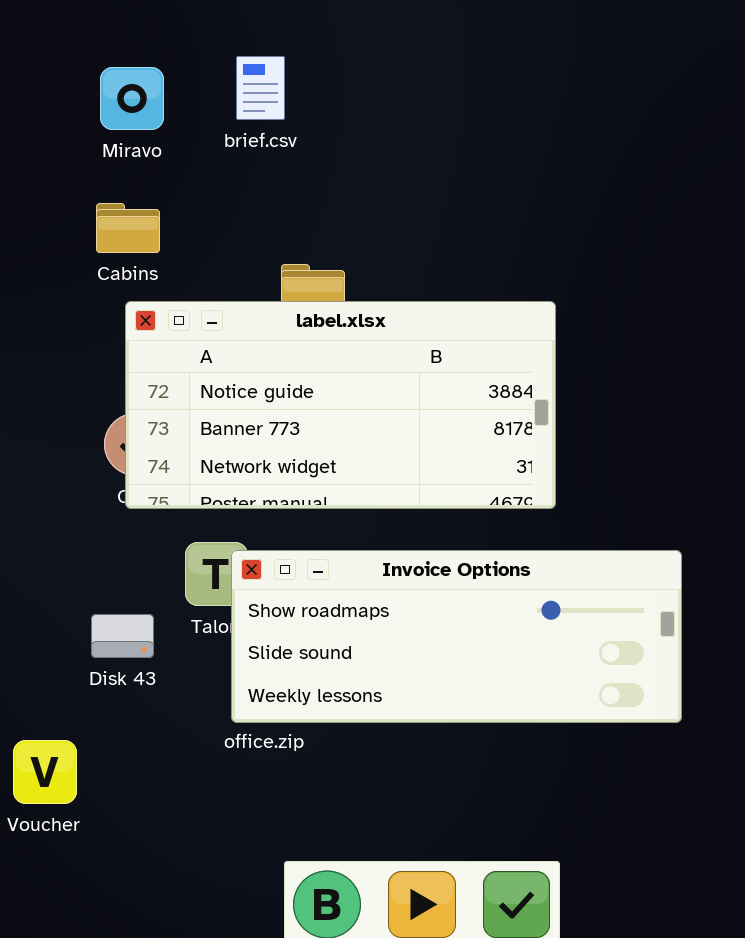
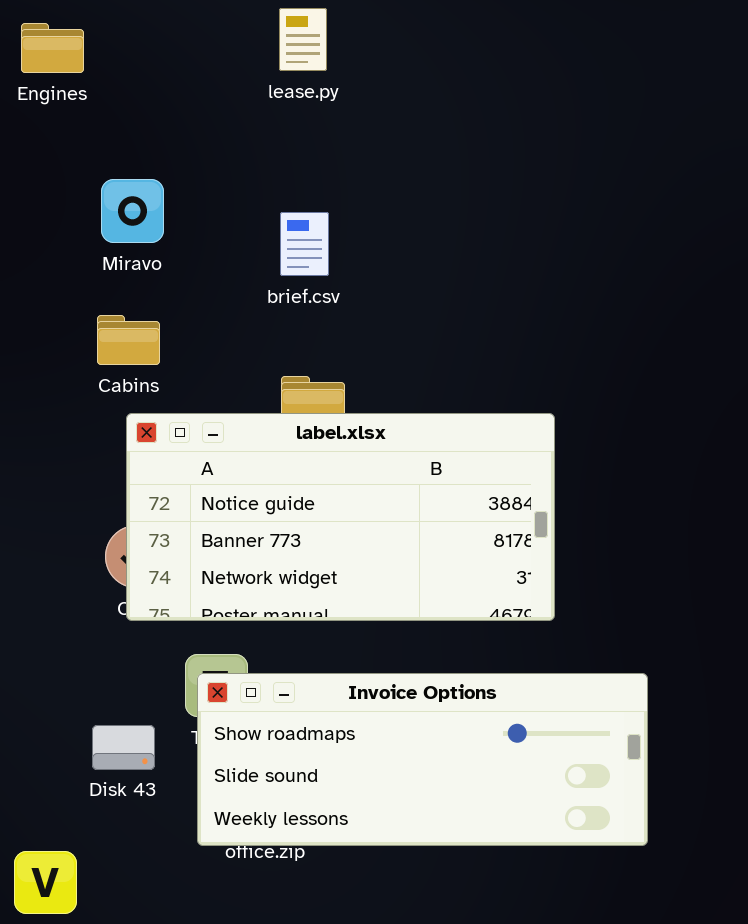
brief.csv: [236,56,285,120] -> [280,212,329,276], moved
Invoice Options: [231,550,682,723] -> [197,673,648,846], moved

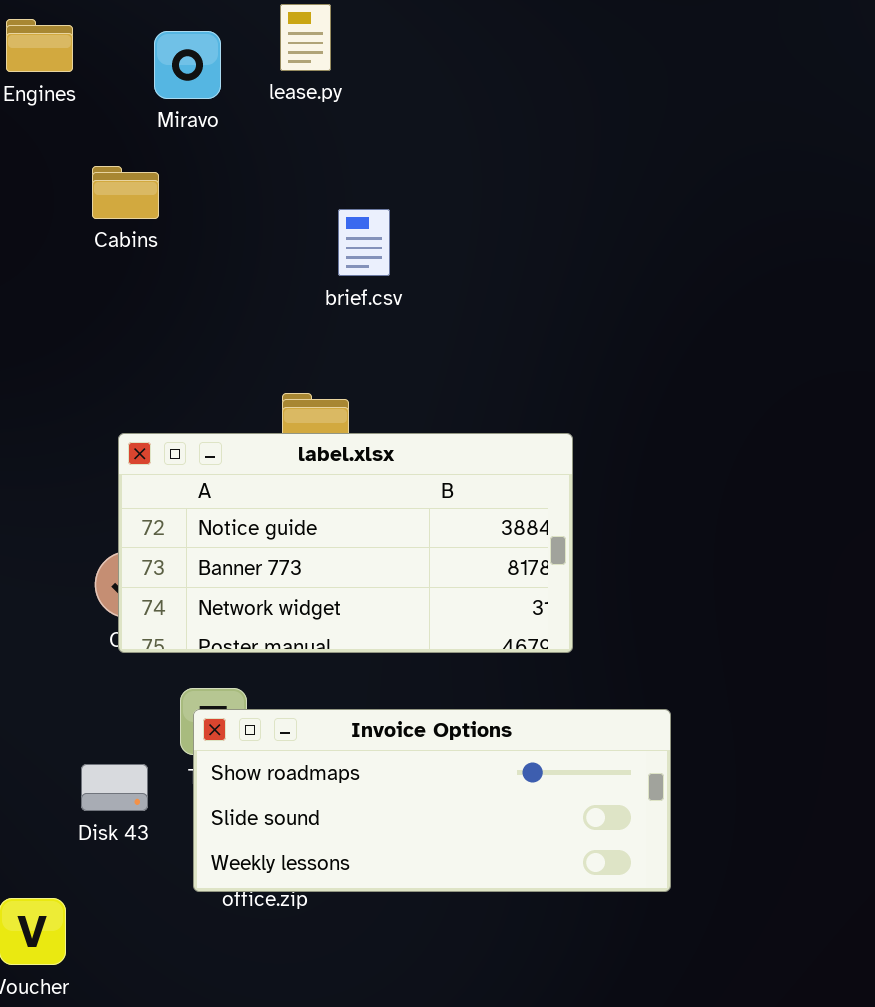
Miravo: [101,179,164,243] -> [154,31,221,99], moved
brief.csv: [280,212,329,276] -> [338,209,390,276], moved
Cabins: [97,315,160,365] -> [92,166,159,219], moved

